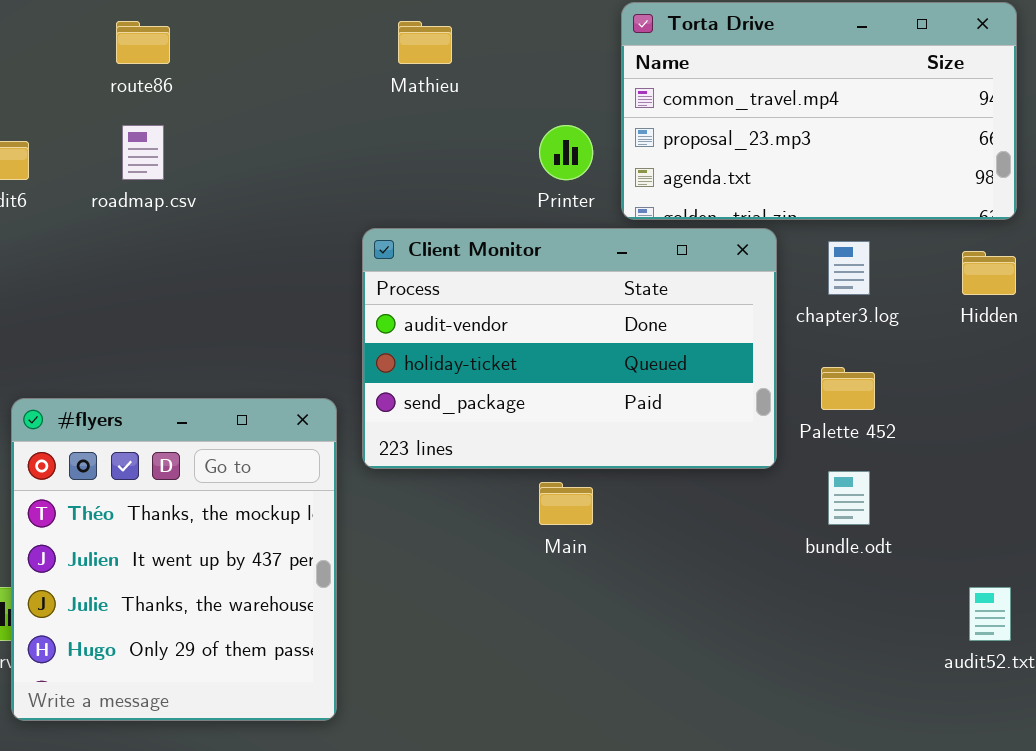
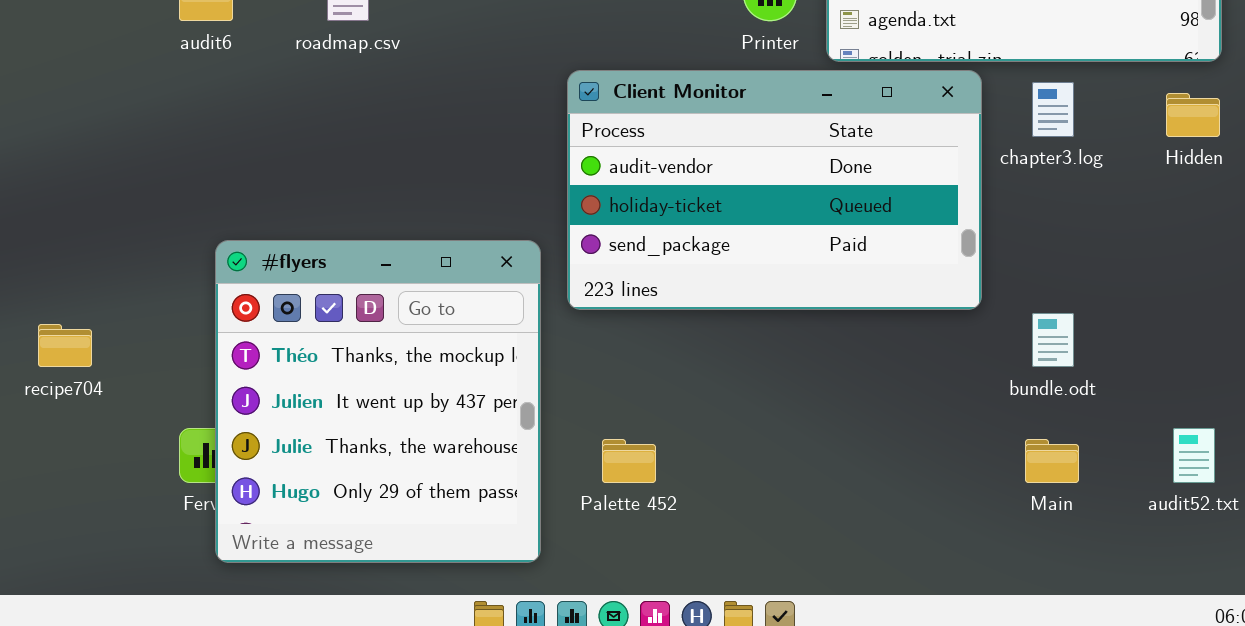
Palette 452: [821,367,875,410] -> [602,439,656,483], moved
Main: [539,482,593,525] -> [1025,439,1079,483], moved

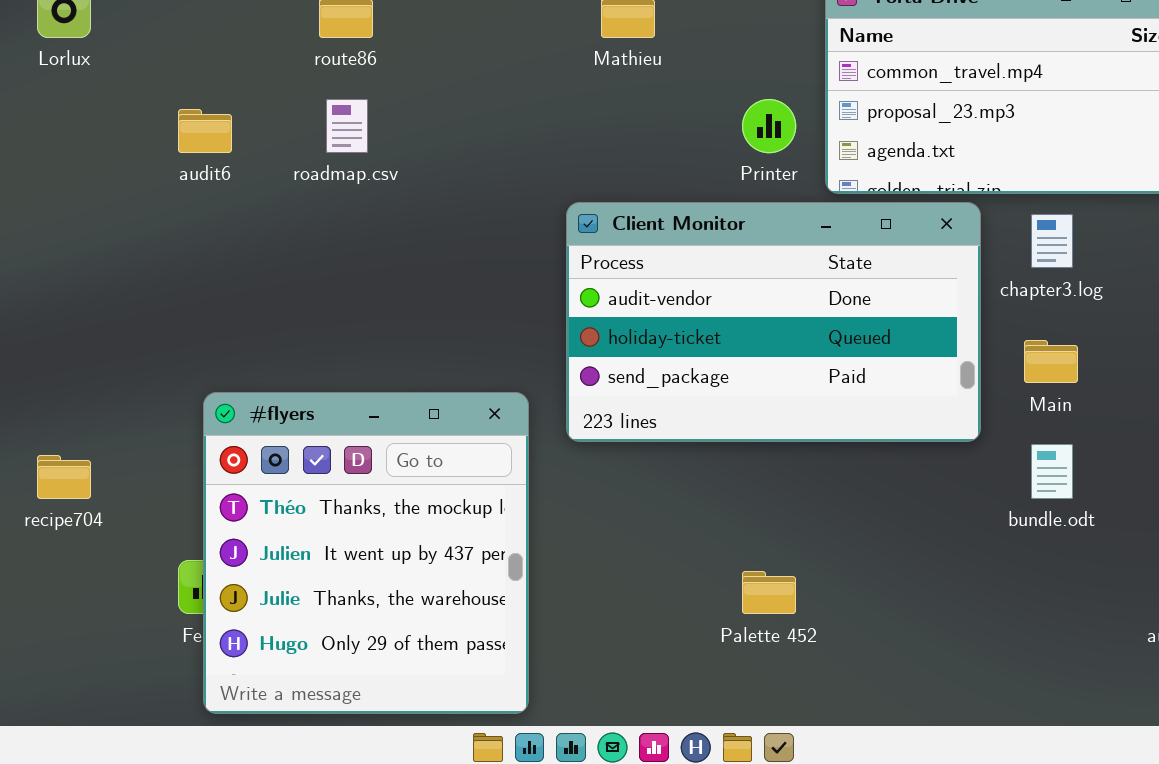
#flyers: [215,240,541,563] -> [203,392,529,714], moved
Palette 452: [602,439,656,483] -> [742,571,796,614], moved
Main: [1025,439,1079,483] -> [1024,340,1078,383], moved

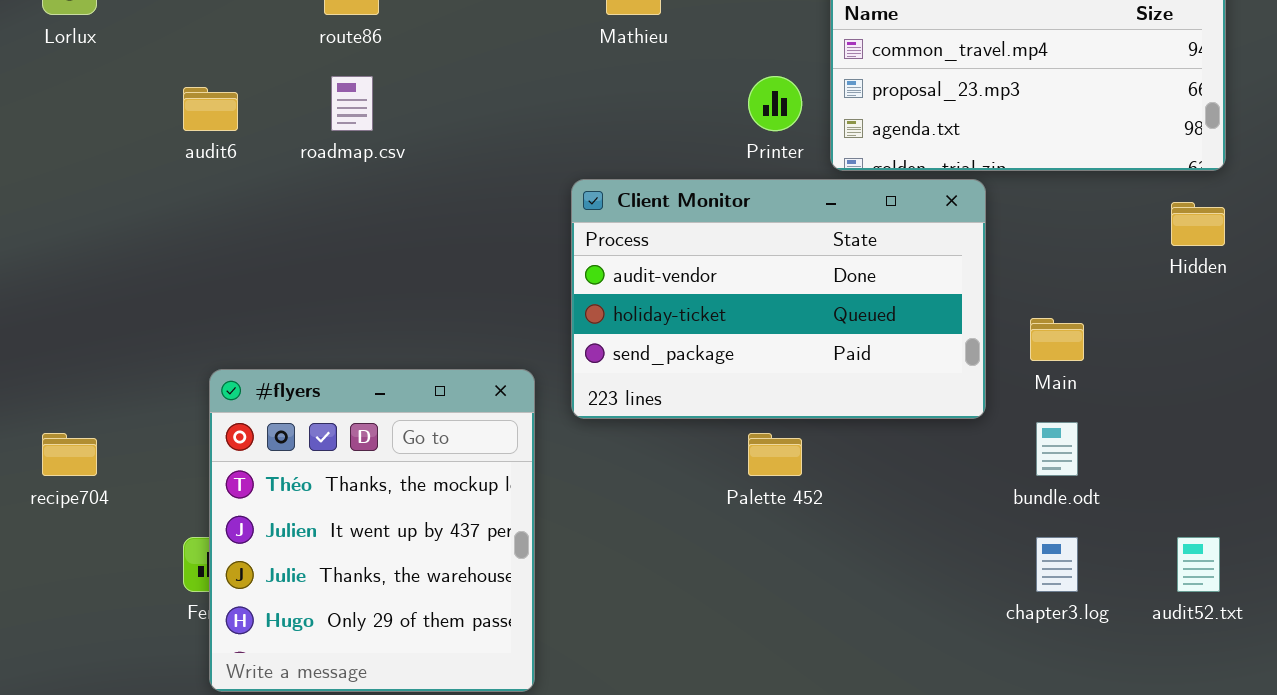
chapter3.log: [1031,214,1073,268] -> [1036,537,1078,592], moved
Palette 452: [742,571,796,614] -> [748,433,802,476], moved

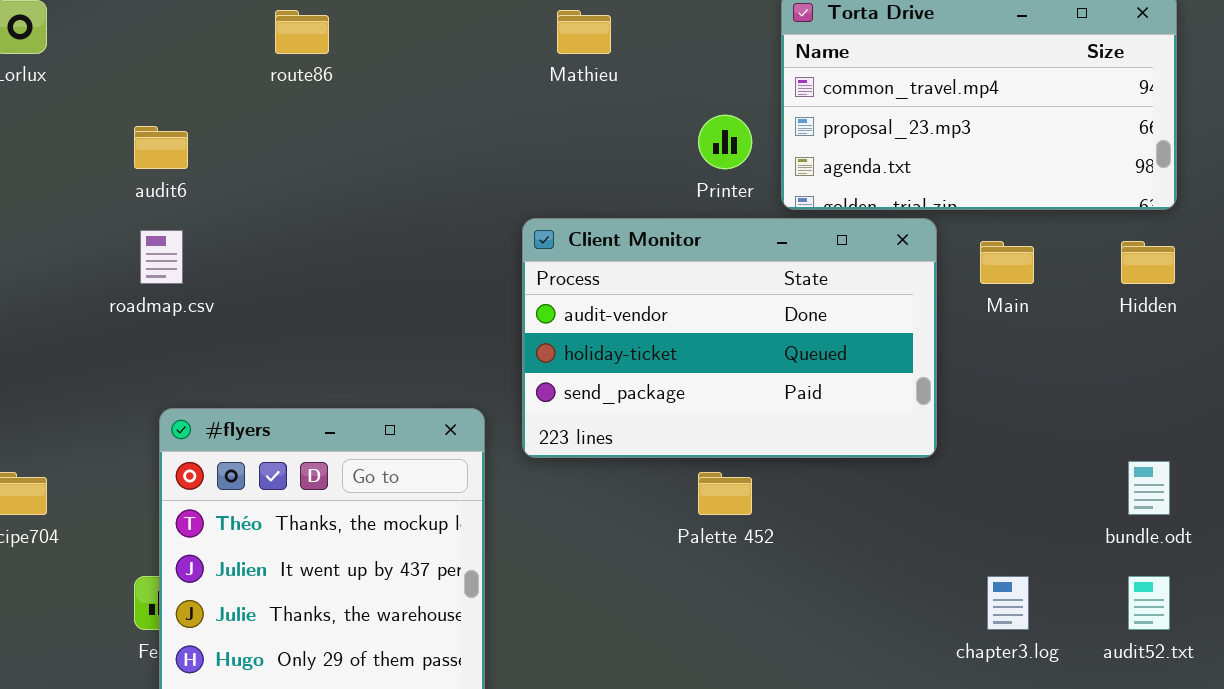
roadmap.csv: [331,76,373,131] -> [140,230,183,284], moved
Main: [1030,318,1084,361] -> [980,241,1034,284], moved
bundle.odt: [1036,422,1078,476] -> [1128,461,1170,515], moved

